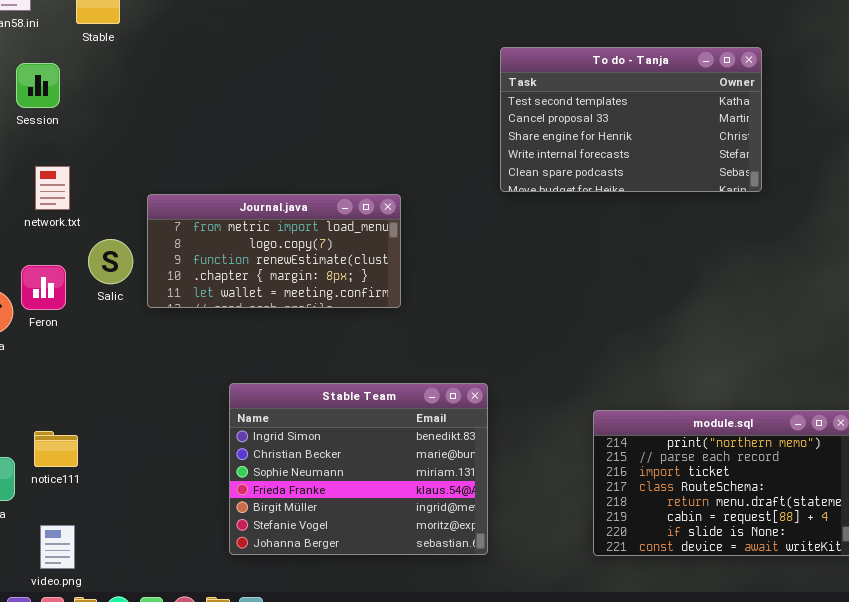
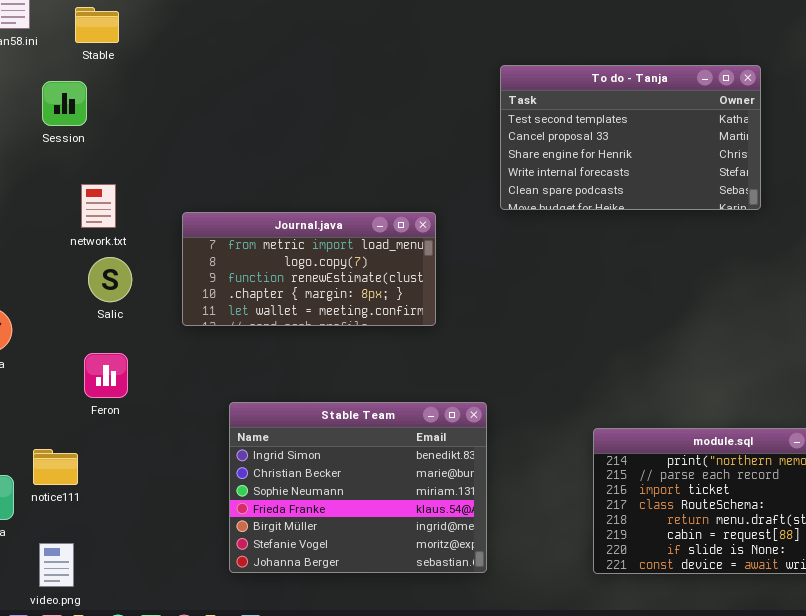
Session: [16,63,60,108] -> [42,81,87,126], moved
network.txt: [35,166,70,210] -> [81,184,116,228], moved
Journal.java: [147,194,401,308] -> [182,212,436,326], moved
Feron: [21,265,66,310] -> [84,353,128,398], moved

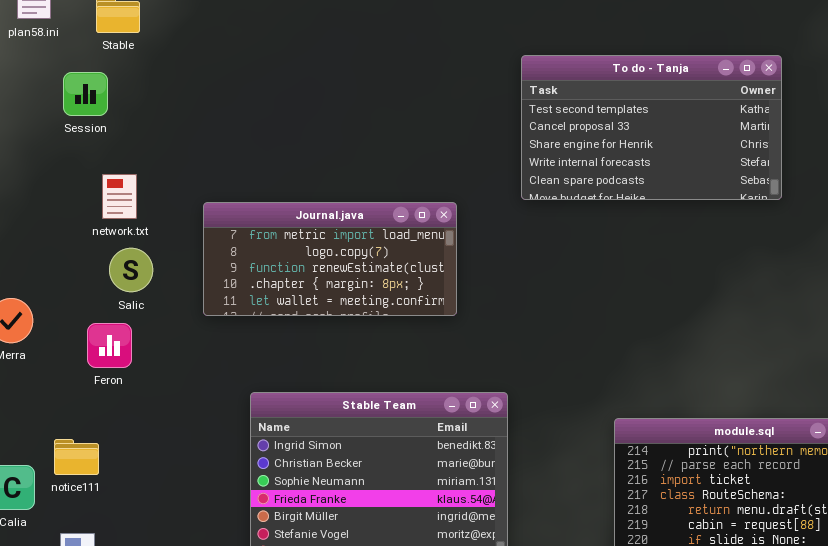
Feron: [84,353,128,398] -> [87,323,132,368], moved

